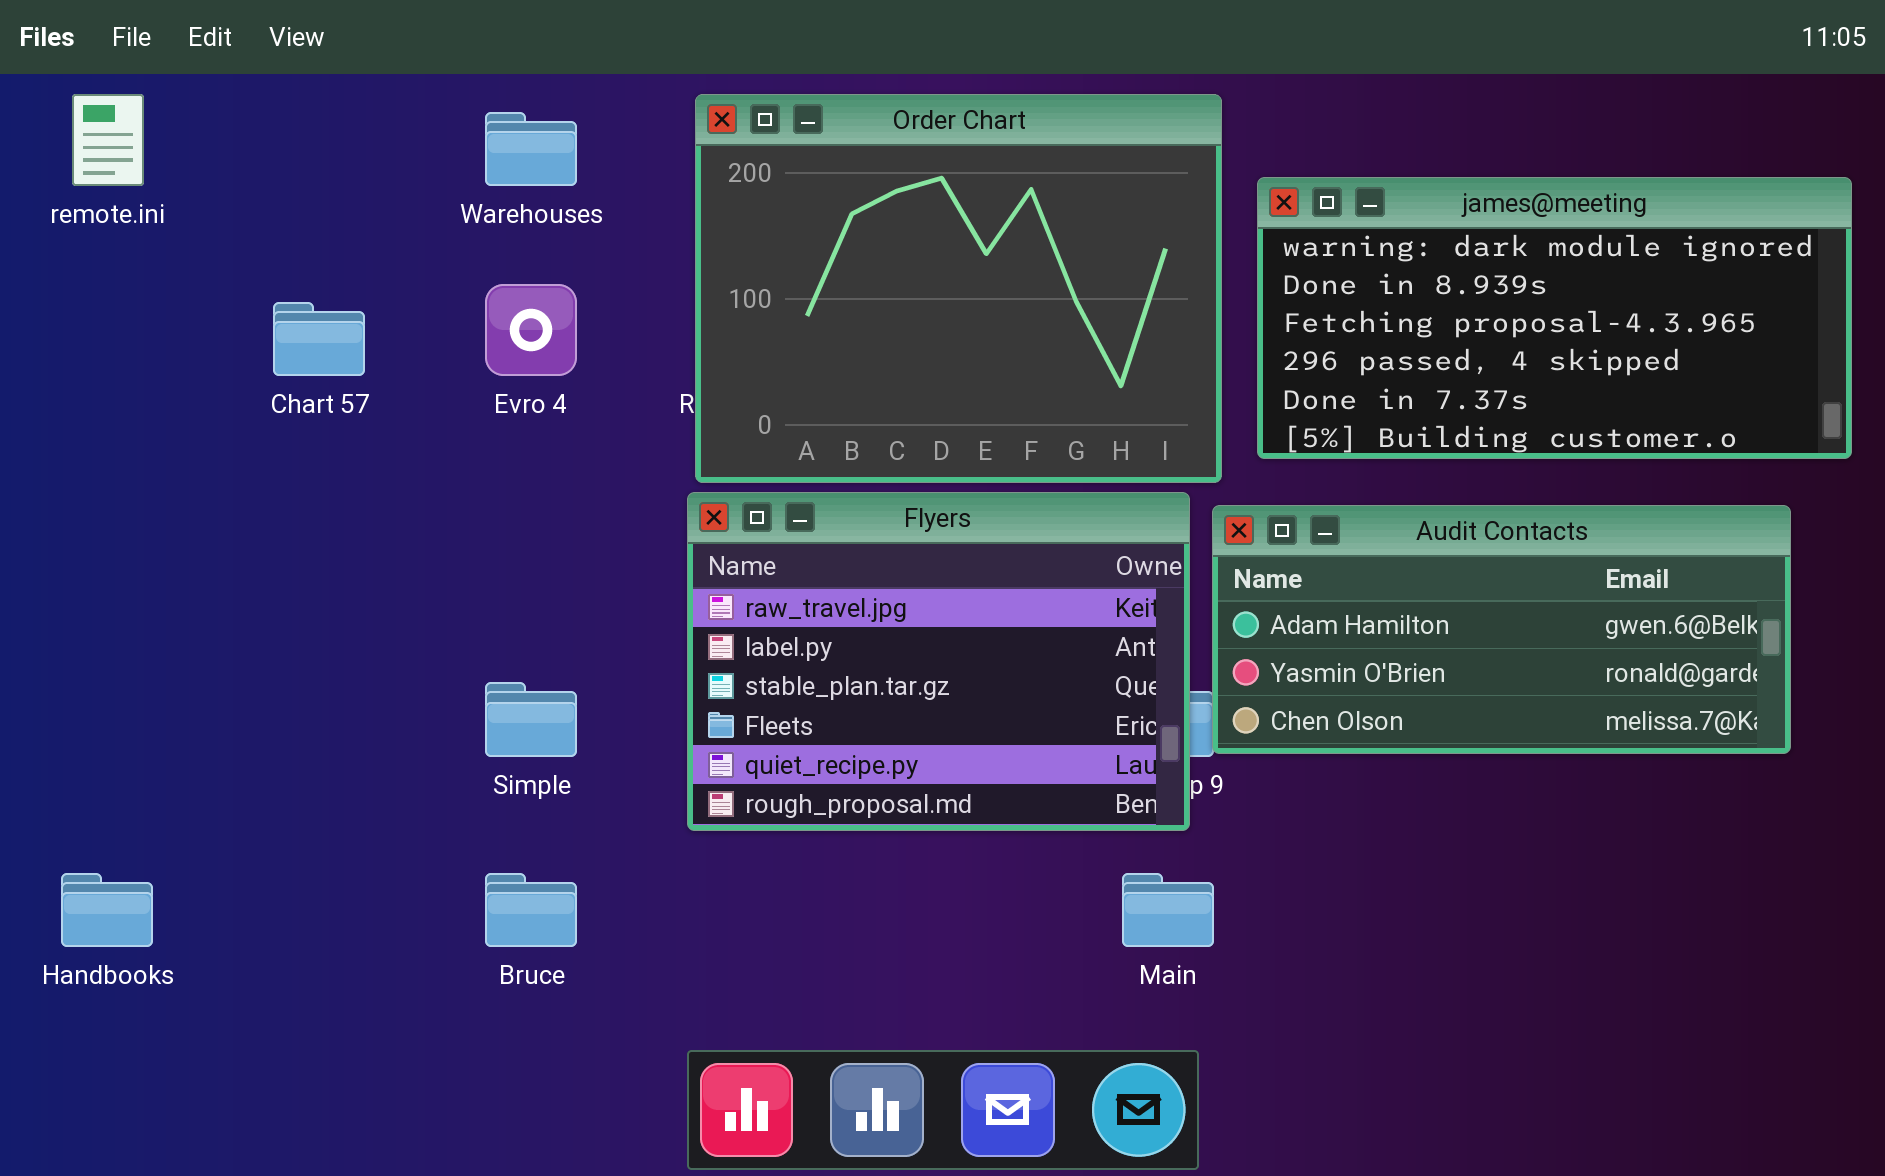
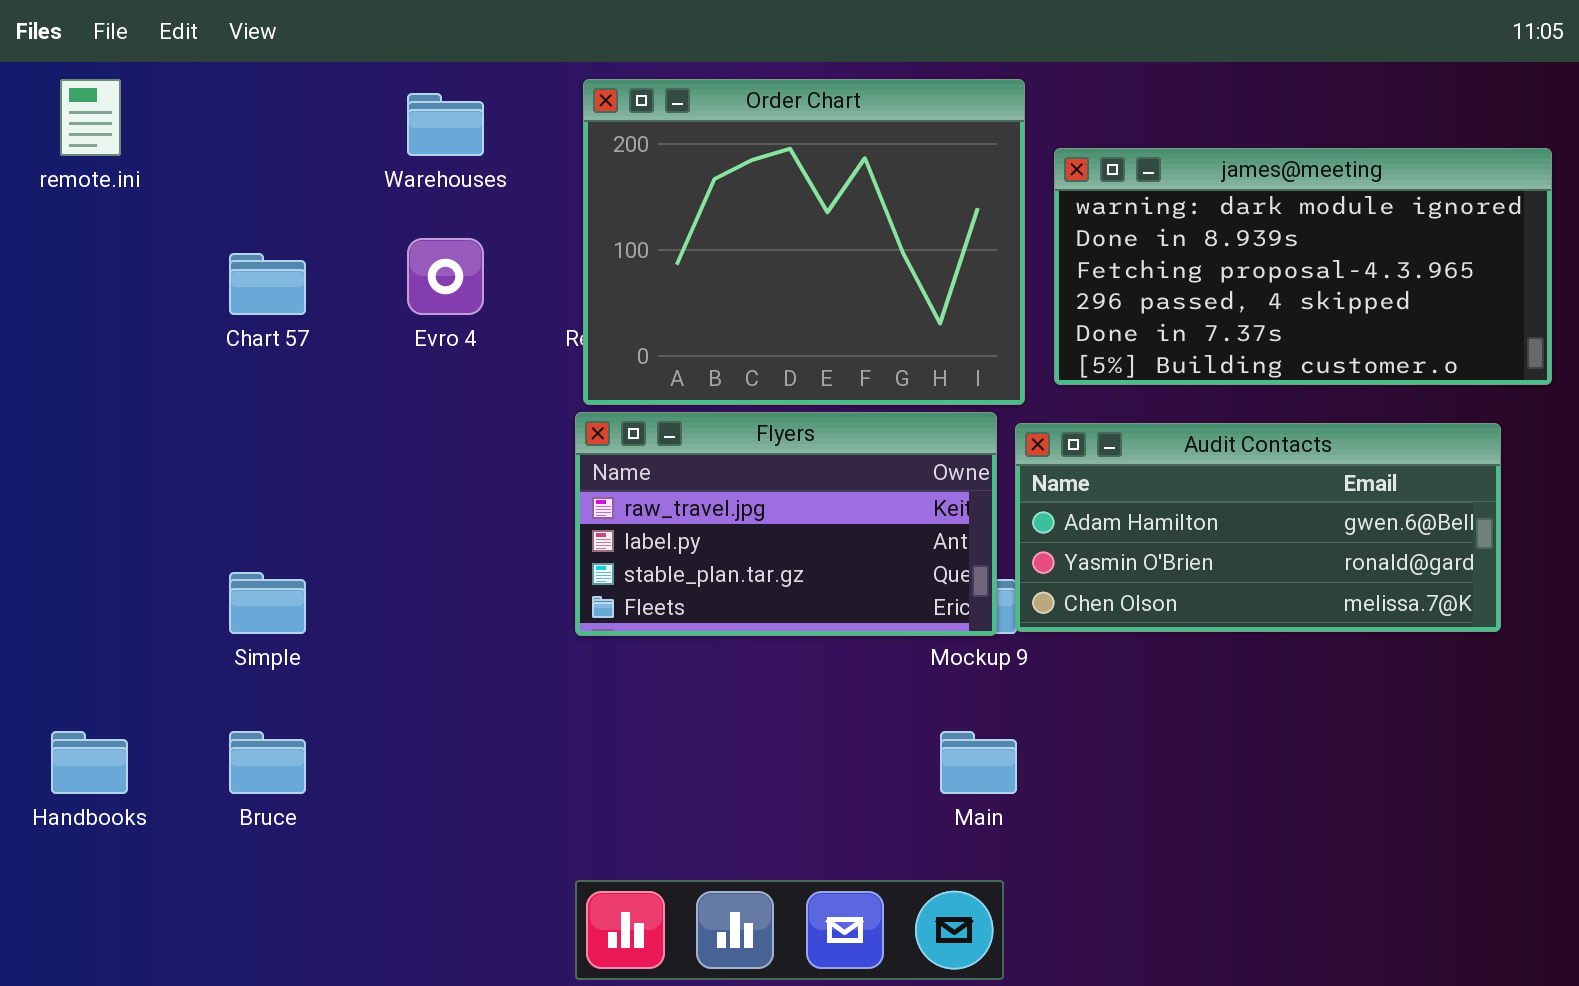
Flyers: [687,492,1190,831] -> [575,412,997,636], resized
Simple: [485,682,577,757] -> [229,572,306,634], moved
Bruce: [485,873,577,947] -> [229,731,306,794], moved

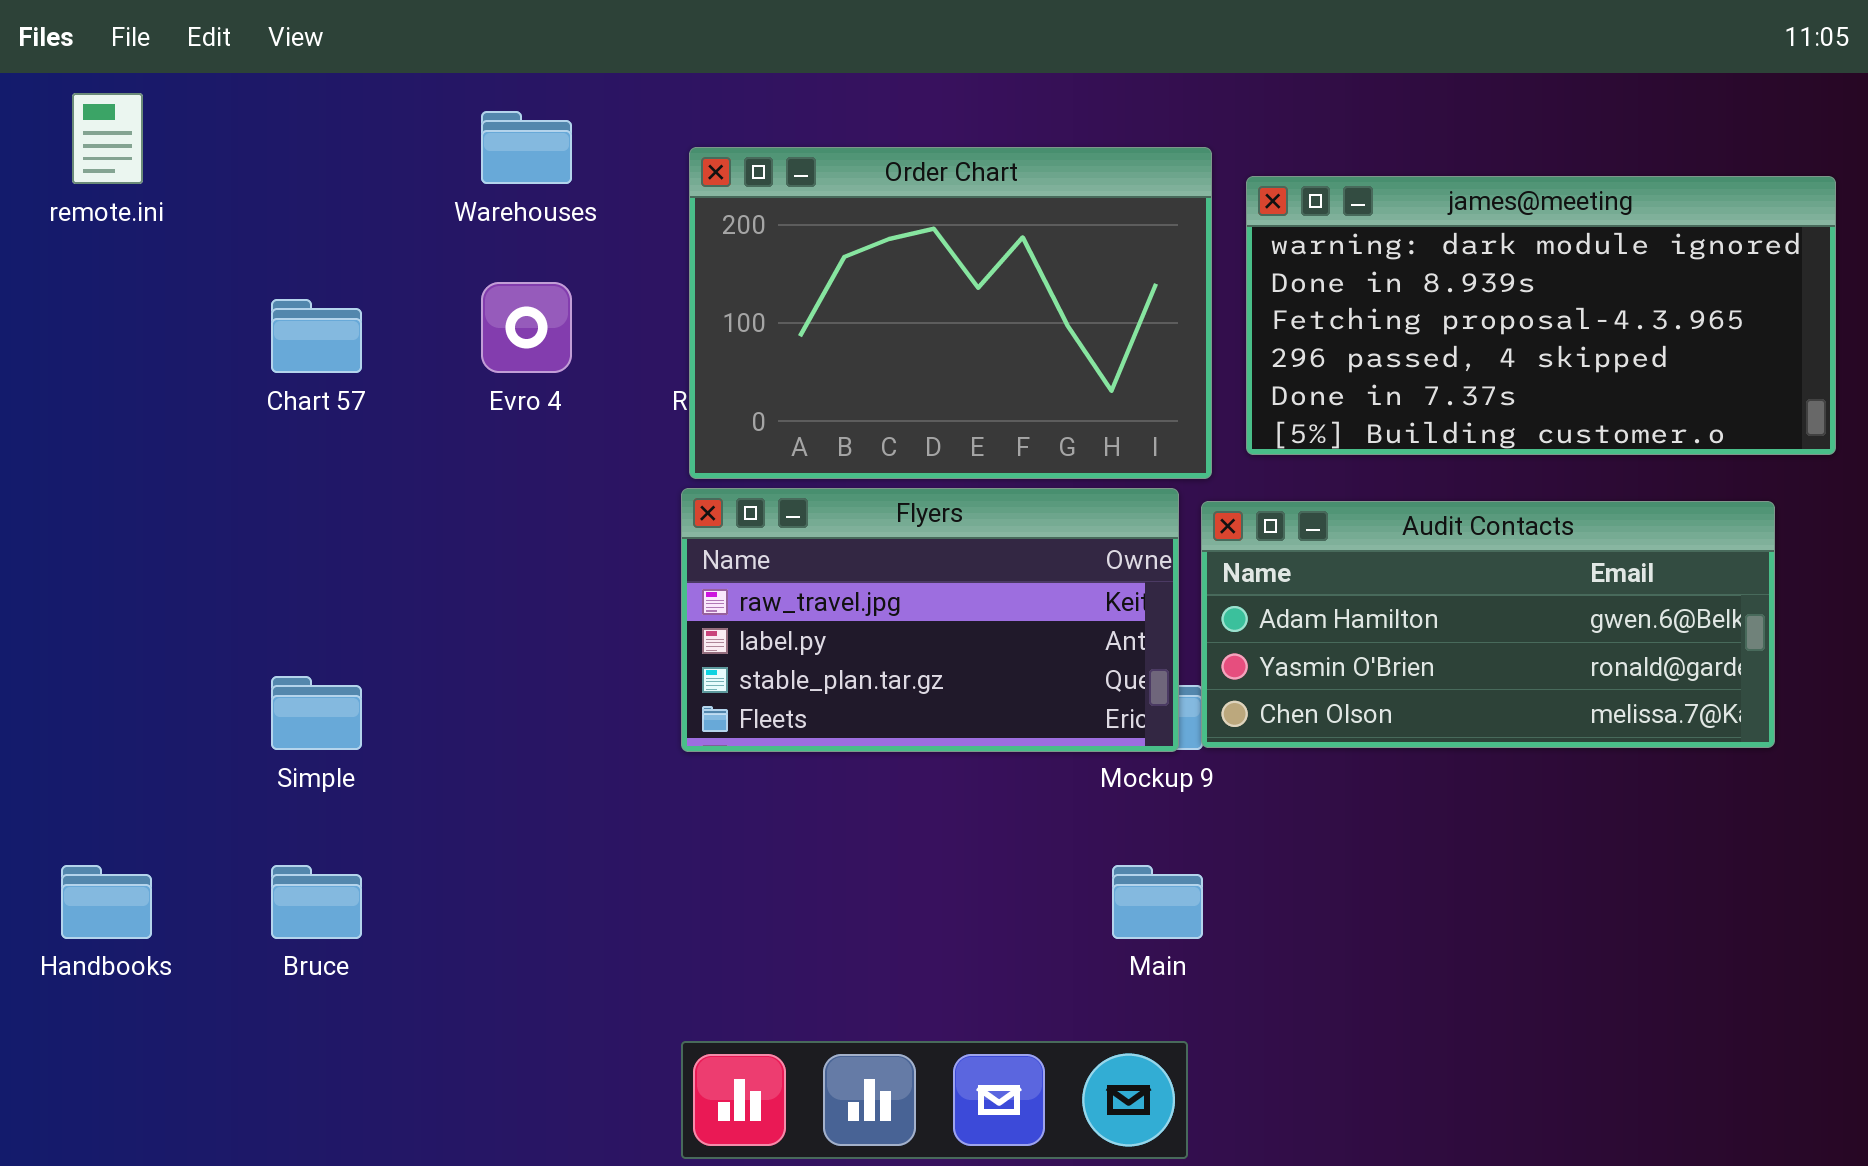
Order Chart: [583,79,1025,405] -> [689,147,1212,479], resized

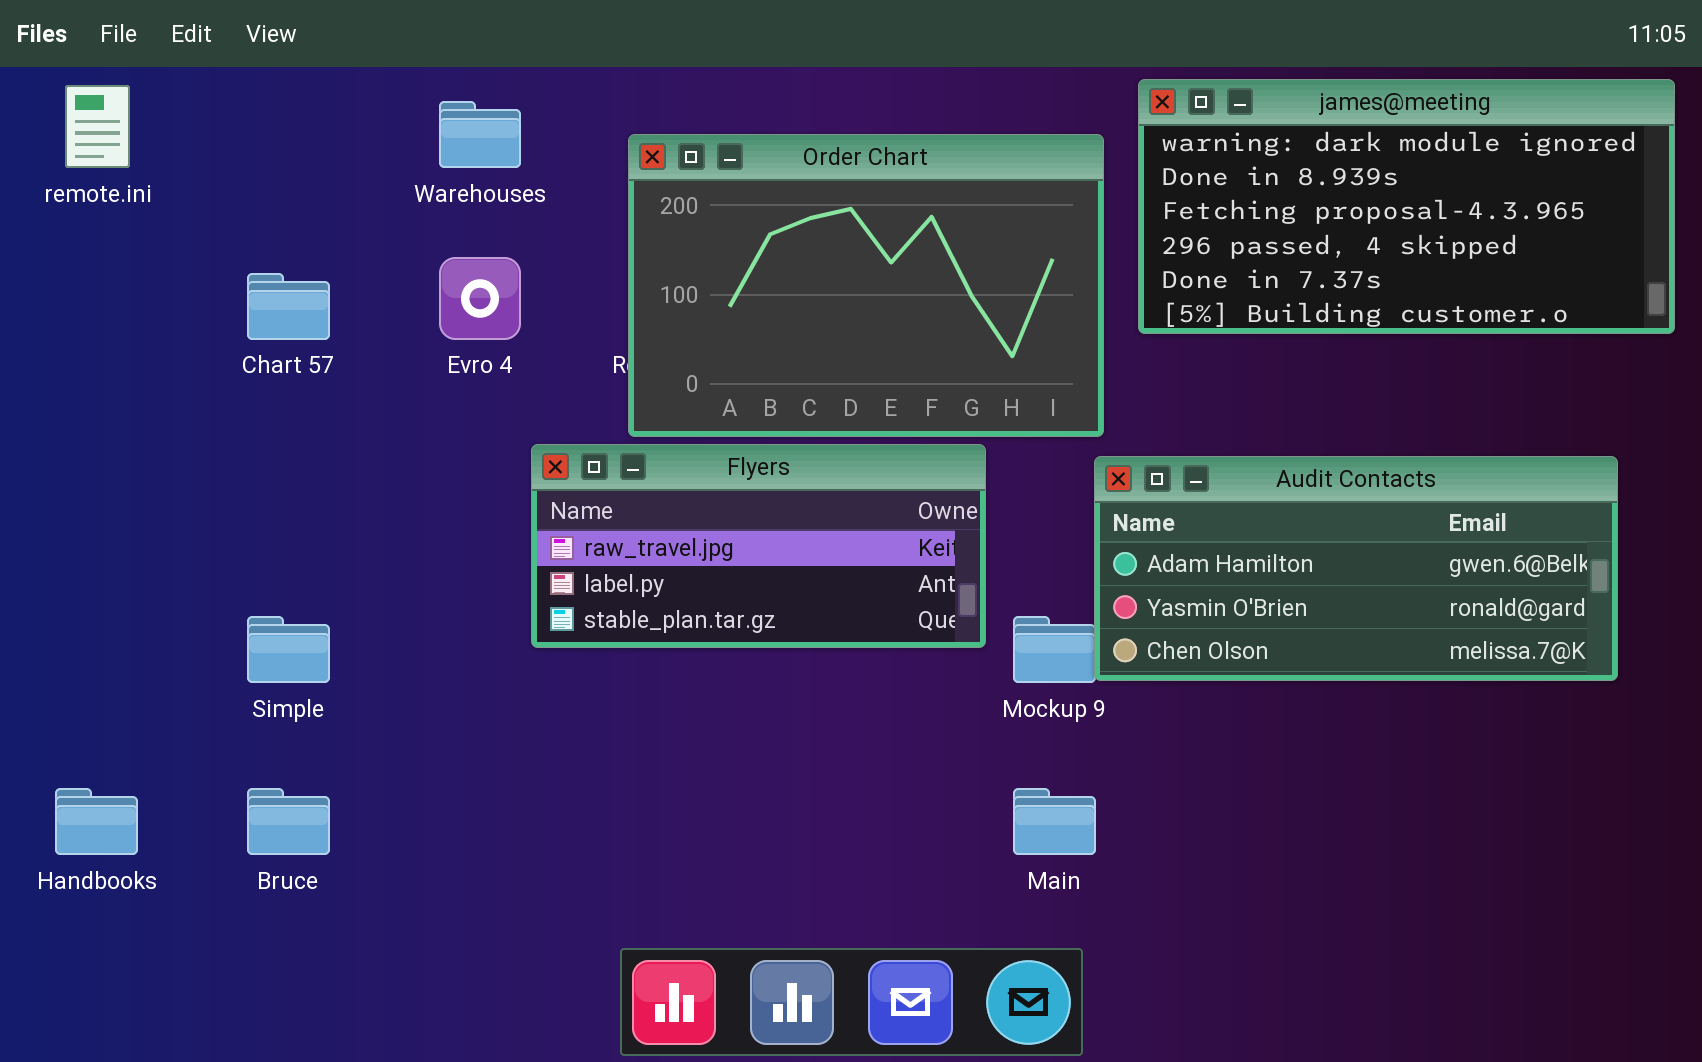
james@meeting: [1246,176,1836,455] -> [1138,79,1675,334], moved
Flyers: [681,488,1179,752] -> [531,444,986,648], moved, resized

